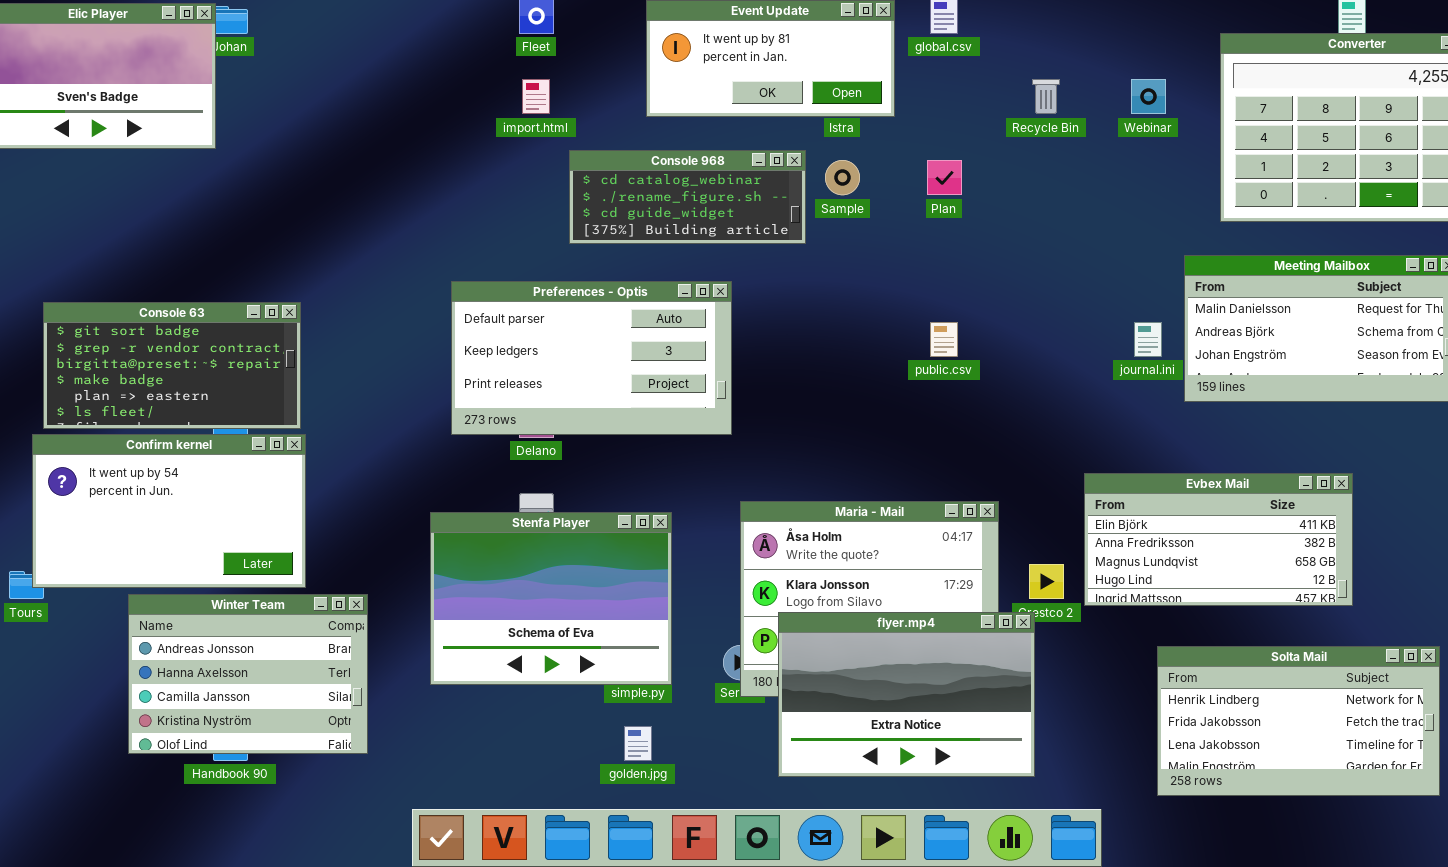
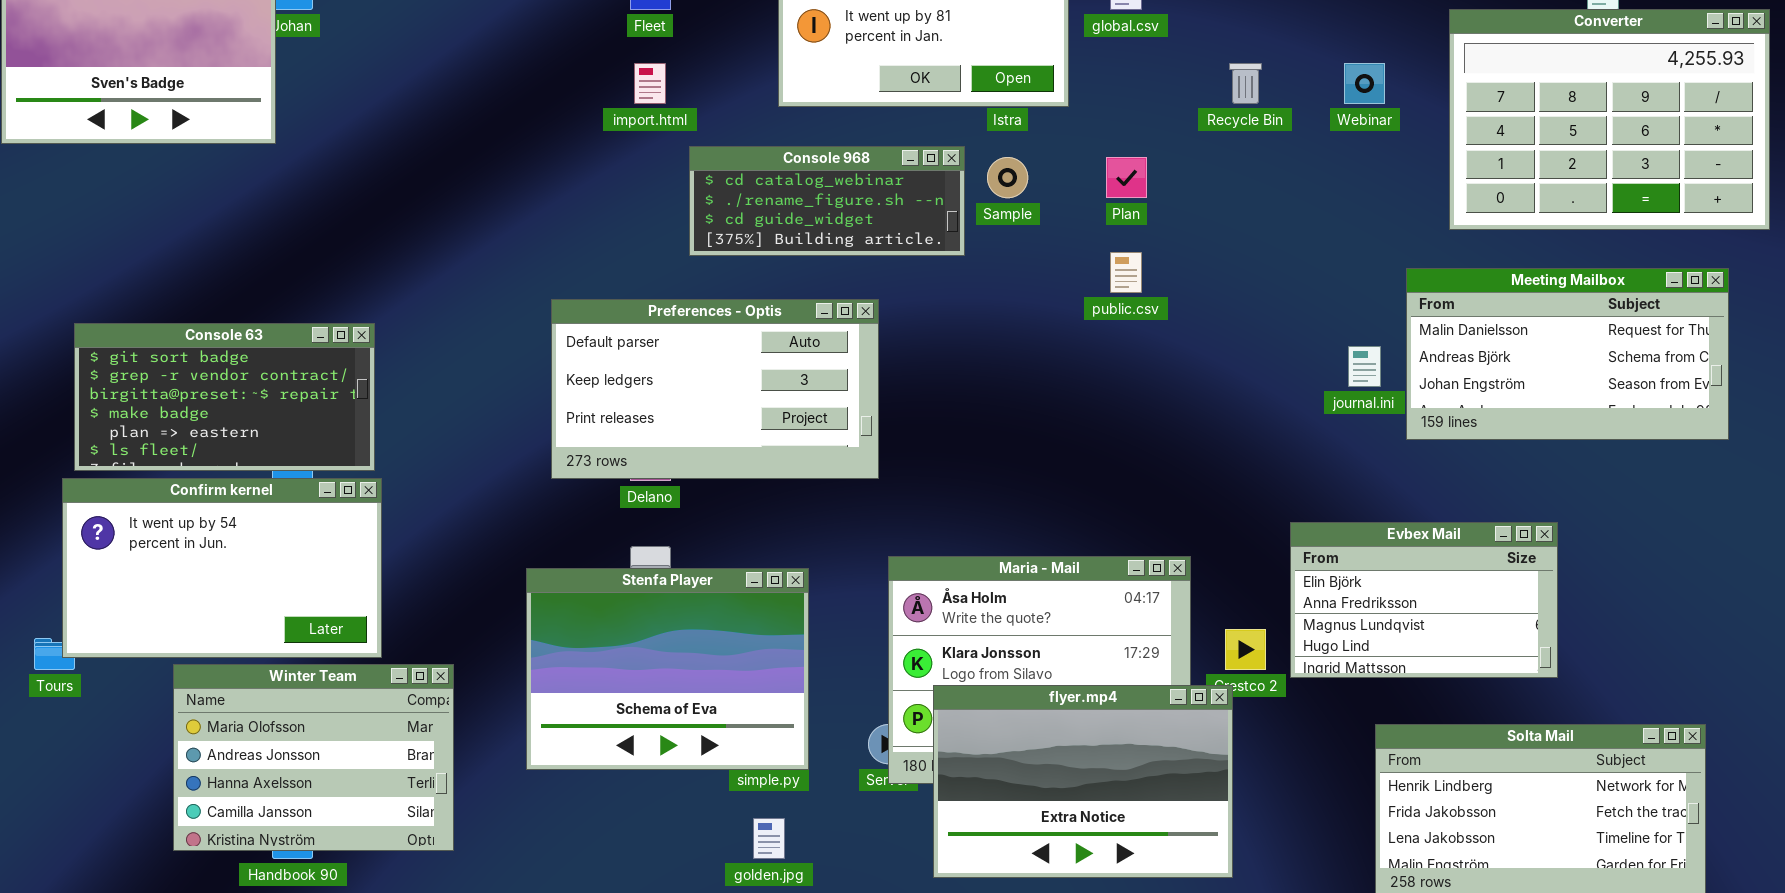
public.csv: [930,322,958,357] -> [1110,252,1142,293], moved
Evbex Mail: [1084,473,1353,606] -> [1290,522,1558,678], resized
Winter Team: [128,594,368,754] -> [173,664,454,851], scrolled up 1 row

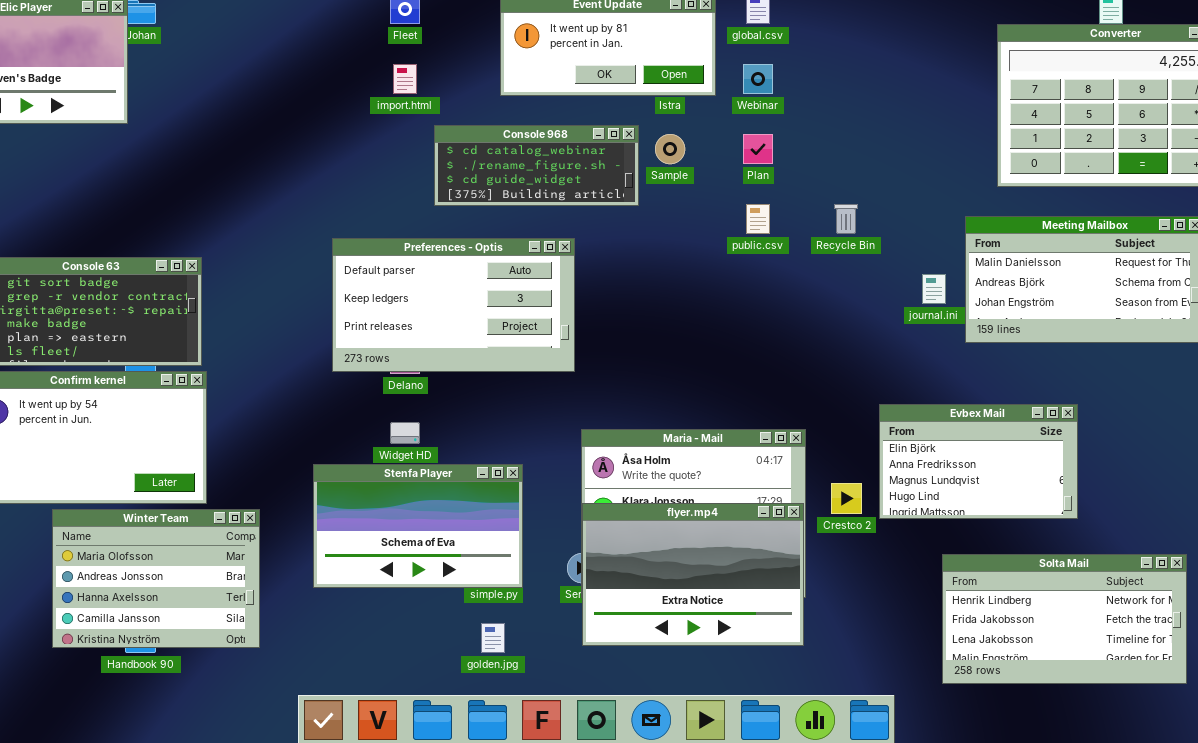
Recycle Bin: [1229,63,1262,104] -> [834,204,858,234], moved
Webinar: [1344,63,1385,104] -> [743,64,773,94], moved
Stenfa Player: [526,568,809,770] -> [313,464,523,588], resized
flyer.mp4: [933,685,1233,878] -> [582,503,804,646], moved

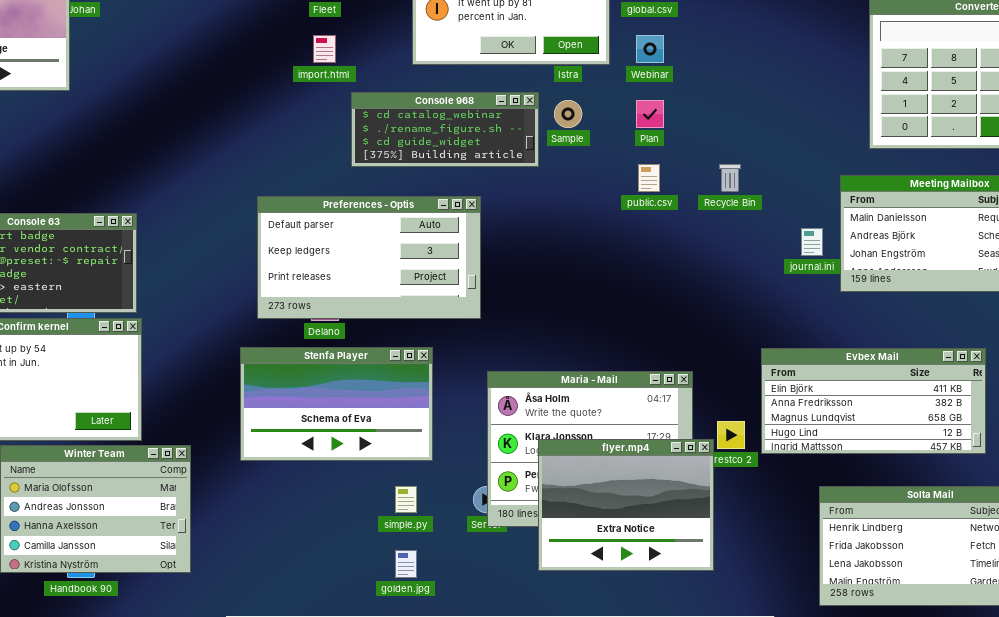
Evbex Mail: [879,404,1078,519] -> [761,348,986,454], resized
Stenfa Player: [313,464,523,588] -> [240,347,433,461], moved
flyer.mp4: [582,503,804,646] -> [538,439,714,571], moved, resized

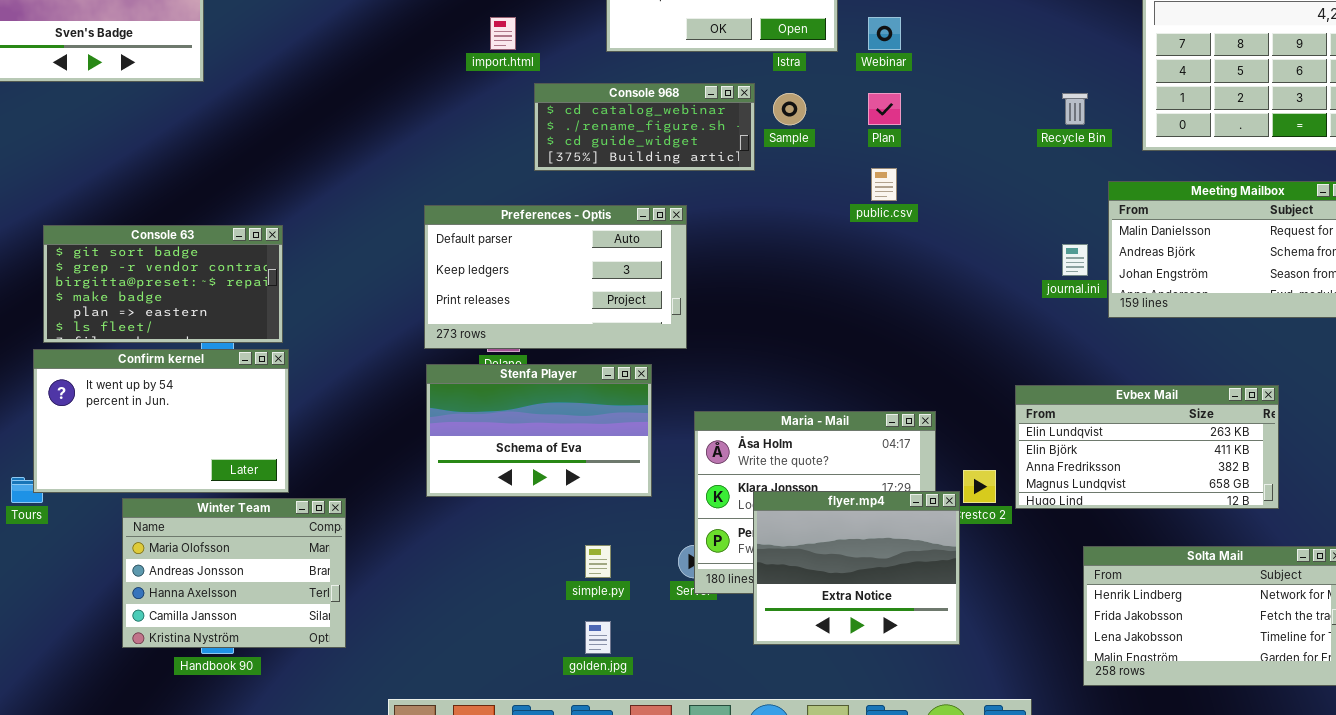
Recycle Bin: [719,164,741,192] -> [1062,93,1088,125], moved
Stenfa Player: [240,347,433,461] -> [426,364,652,497], moved
Evbex Mail: [761,348,986,454] -> [1015,385,1279,509], scrolled up 1 row

